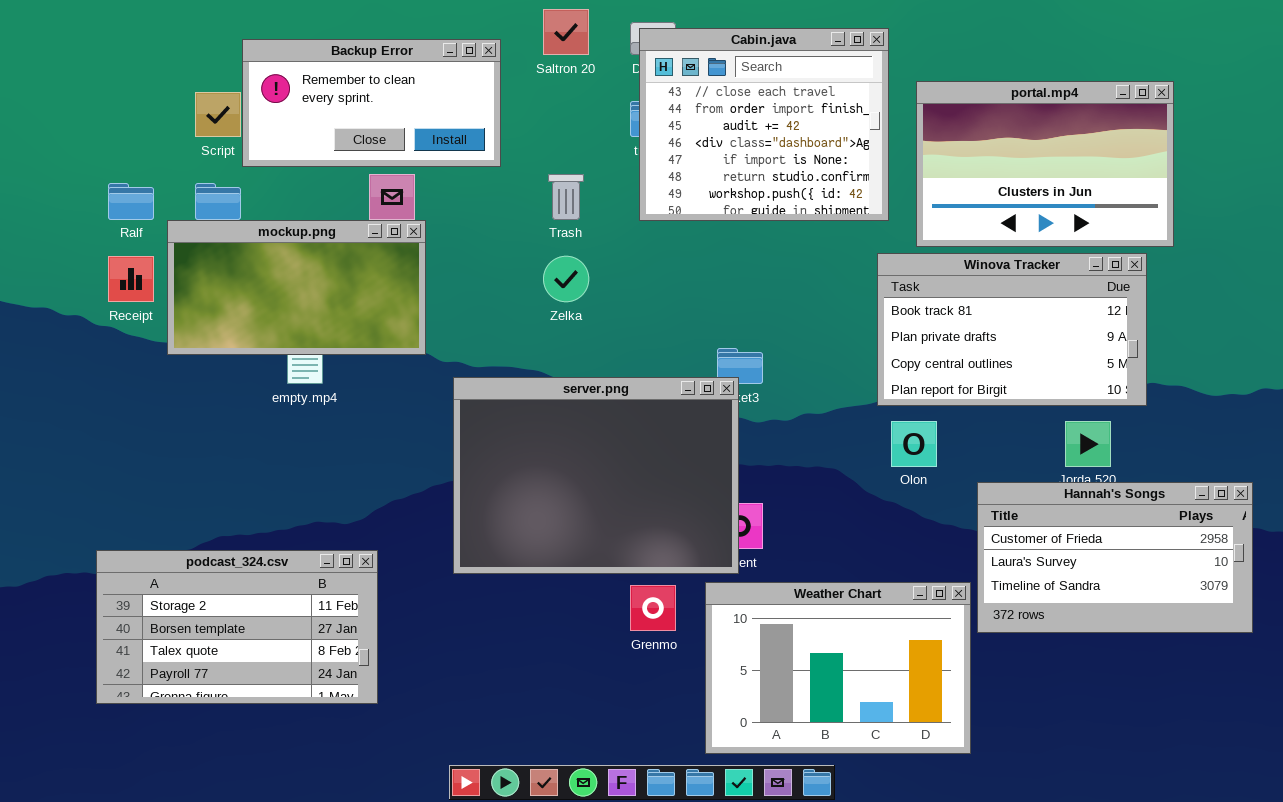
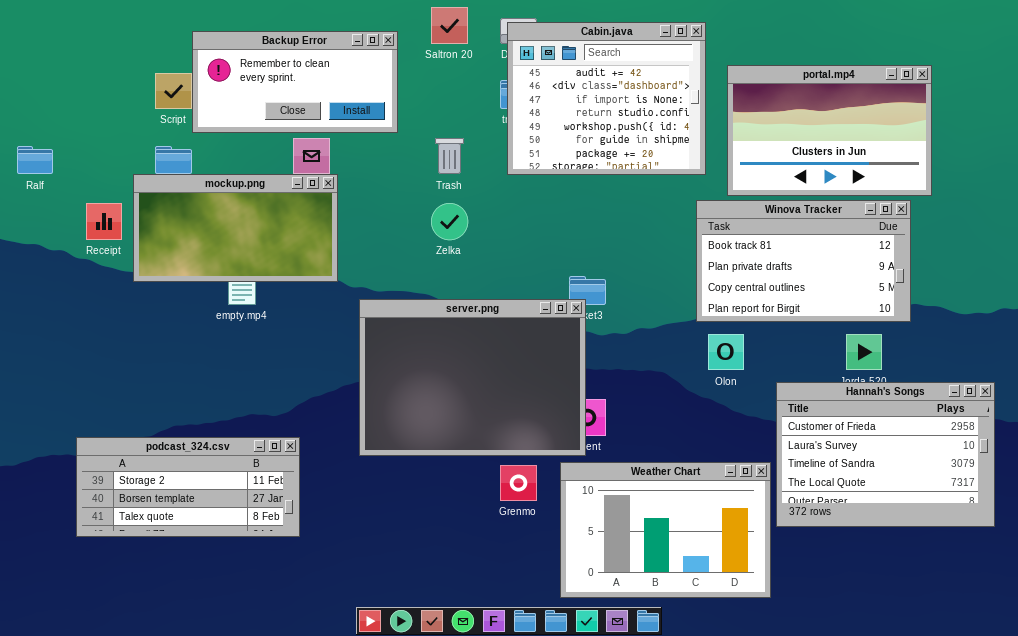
Cabin.java: [639,28,889,221] -> [507,22,706,175], scrolled down 2 rows
Ralf: [108,183,154,220] -> [17,146,53,174], moved
Hannah's Songs: [977,482,1253,633] -> [776,382,995,527], resized
podcast_324.csv: [96,550,378,704] -> [76,437,300,537], resized

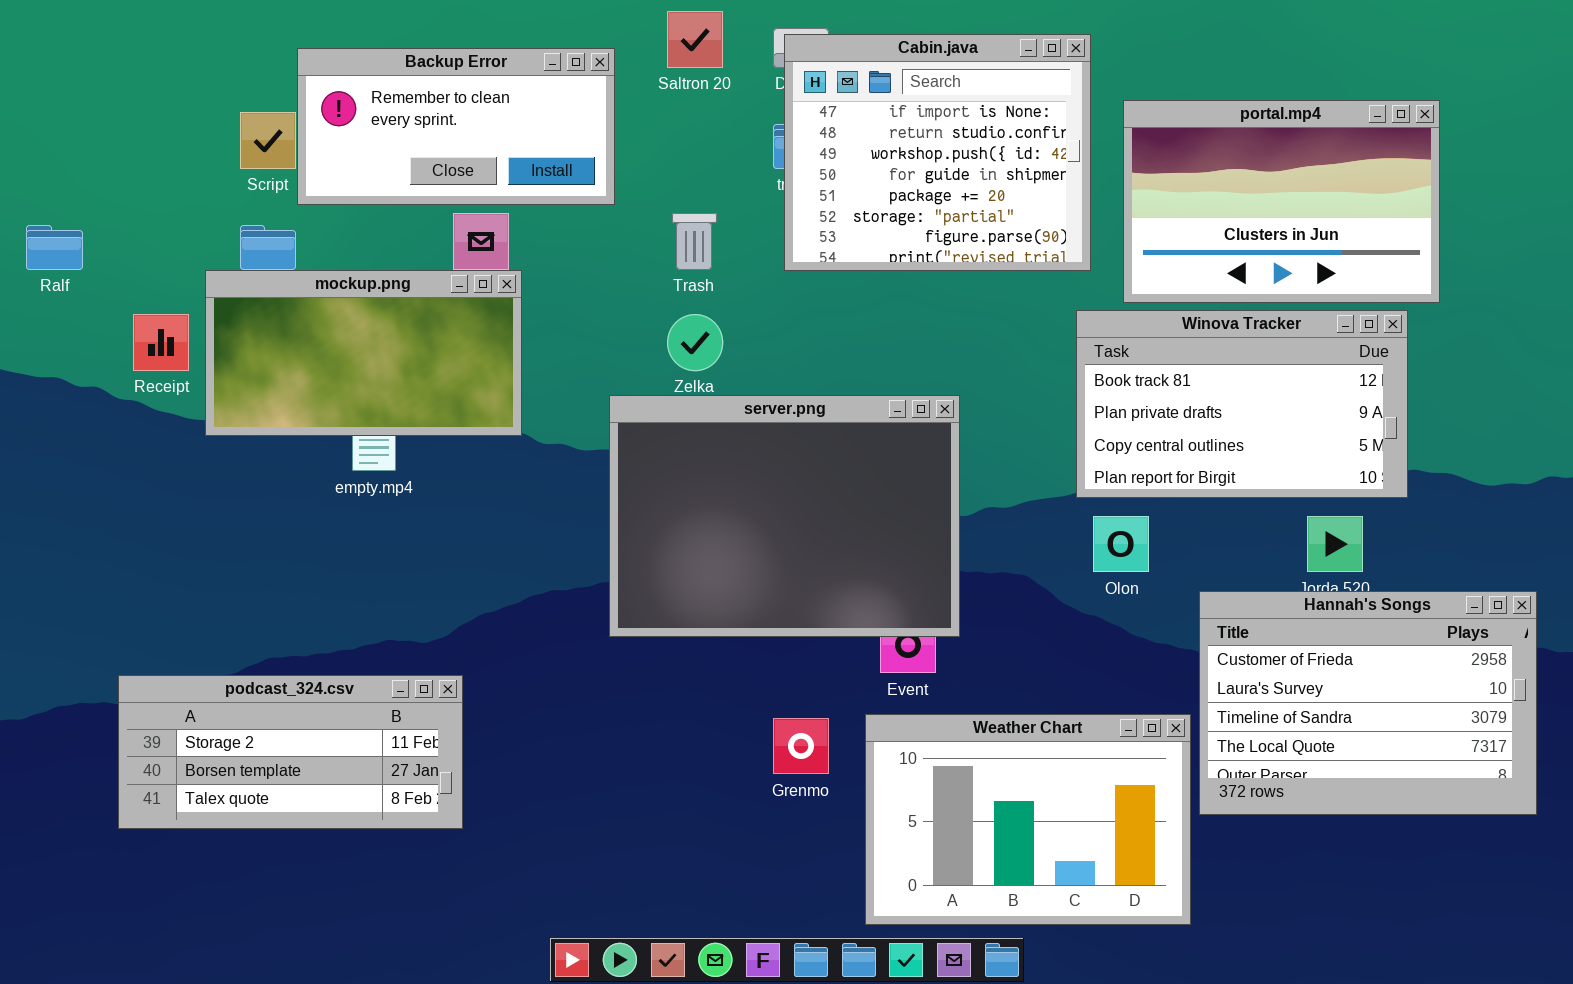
Cabin.java: [507,22,706,175] -> [784,34,1091,271], scrolled down 2 rows
server.png: [359,299,586,456] -> [609,395,960,637], moved

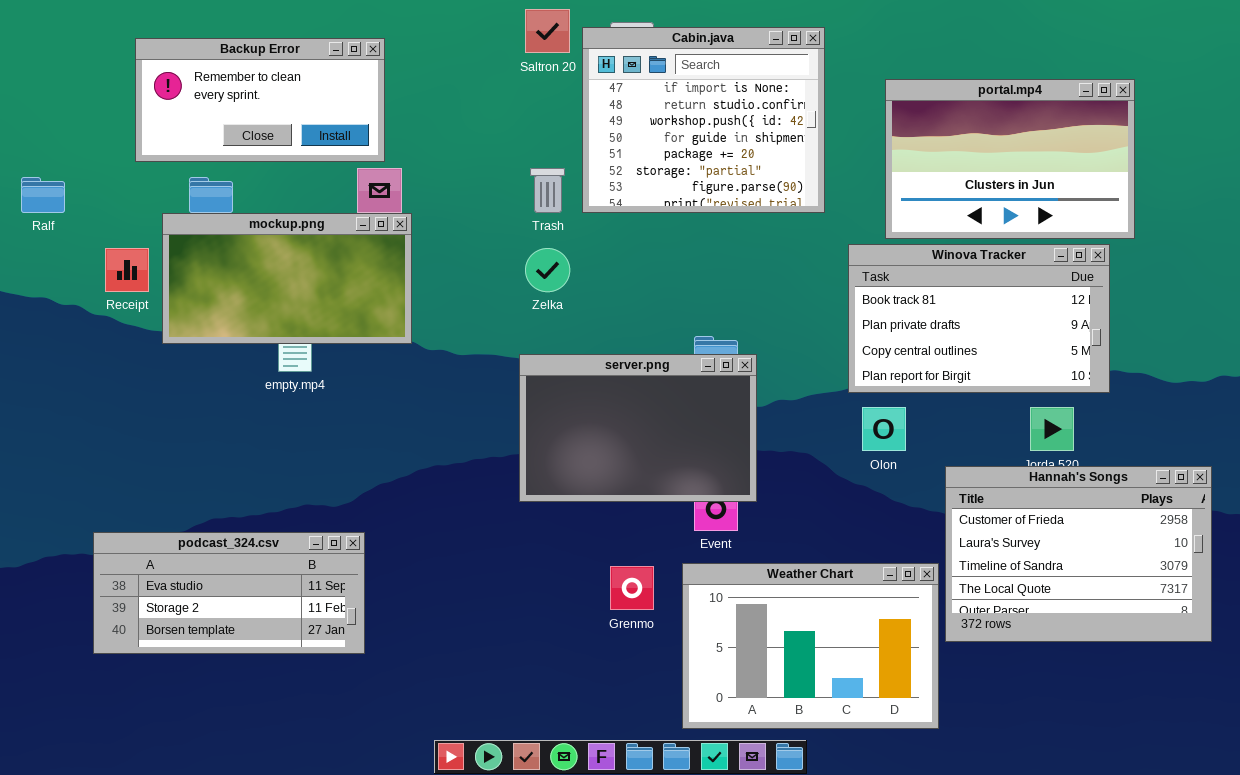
Cabin.java: [784,34,1091,271] -> [582,27,825,213], moved
Backup Error: [297,48,615,205] -> [135,38,385,162], moved
server.png: [609,395,960,637] -> [519,354,757,502], resized
podcast_324.csv: [118,675,463,829] -> [93,532,365,654], scrolled up 1 row

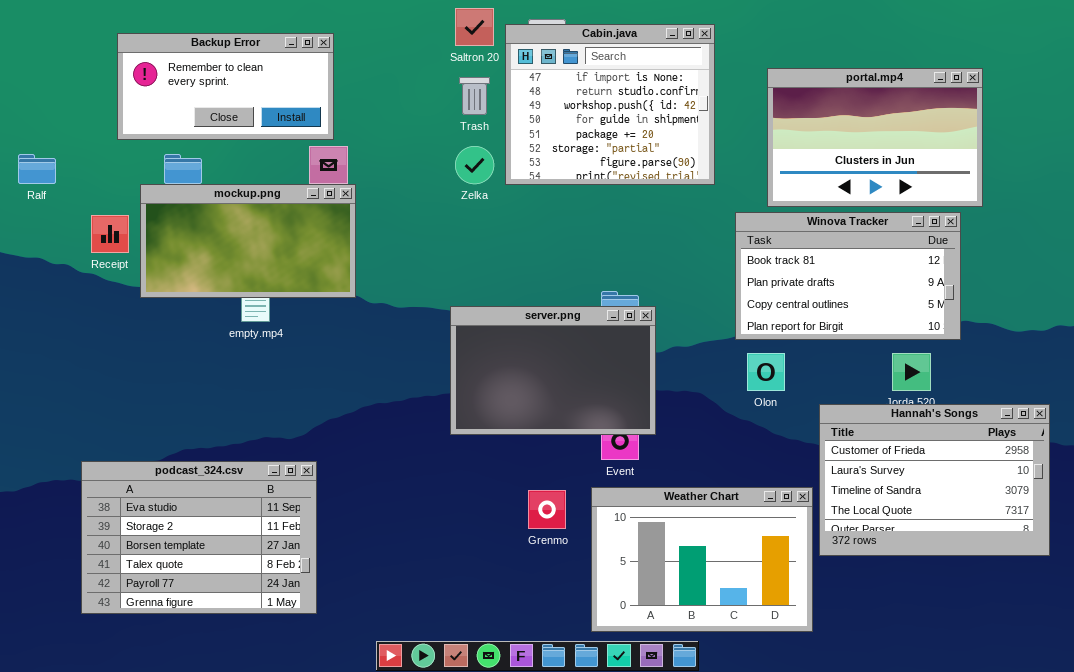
Trash: [530,168,565,213] -> [459,77,490,115], moved
Zelka: [525,248,570,292] -> [455,146,494,184], moved
podcast_324.csv: [93,532,365,654] -> [81,461,317,614], resized

